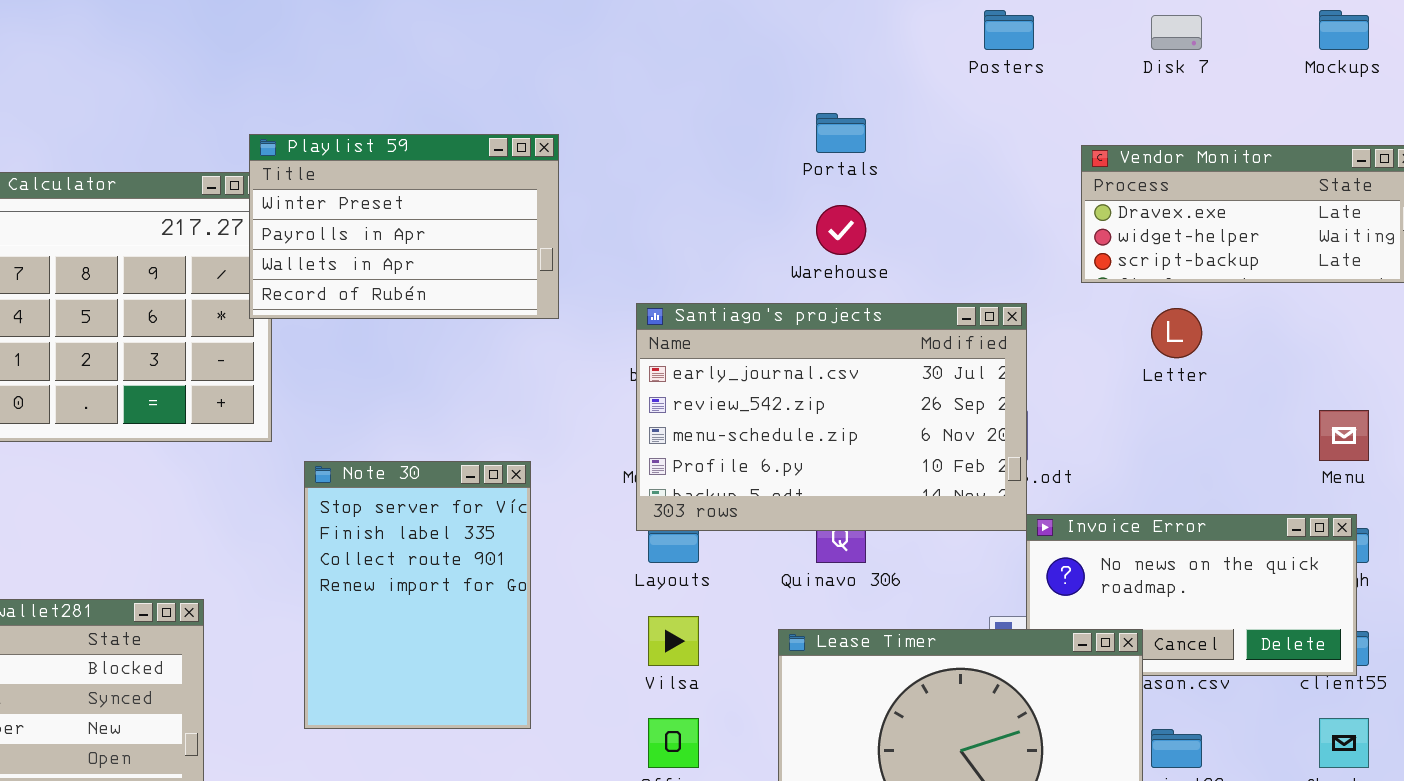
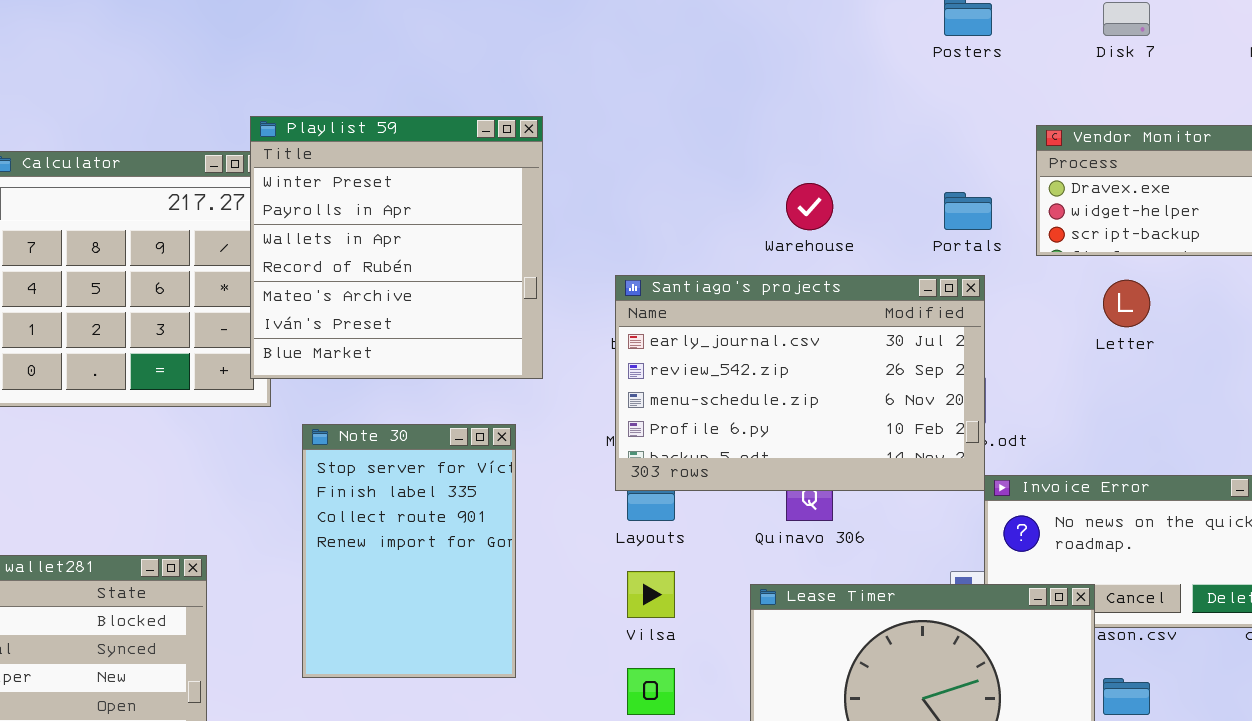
Portals: [816,113,866,153] -> [944,192,992,230], moved
Playlist 59: [249,134,559,319] -> [250,116,543,379], resized

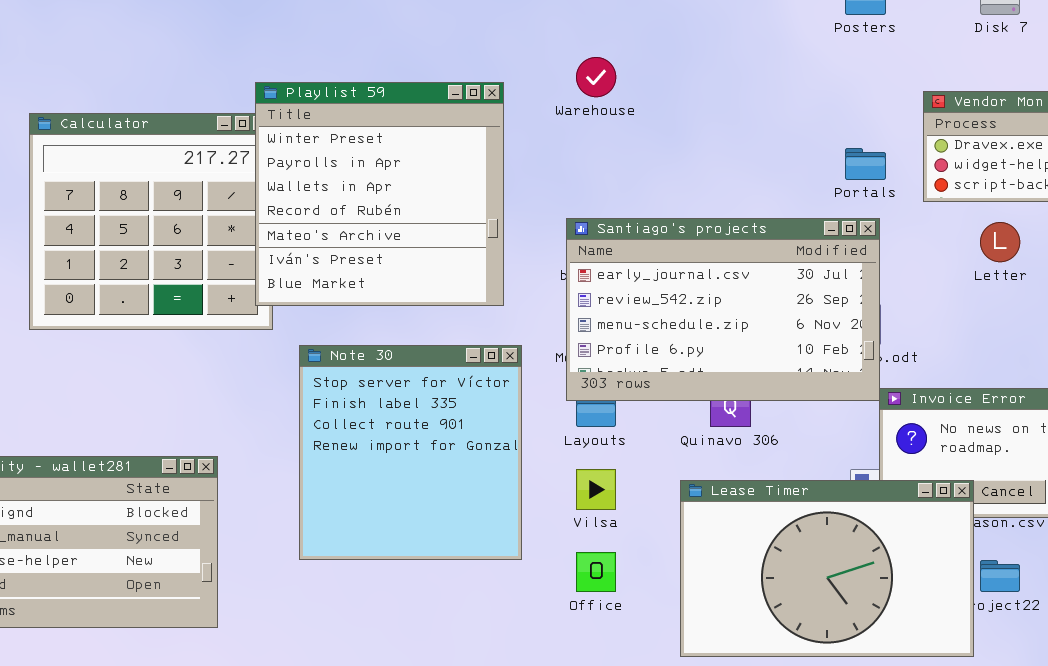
Warehouse: [786,183,833,230] -> [576,57,616,97], moved
Note 30: [302,424,516,678] -> [299,345,522,560], resized

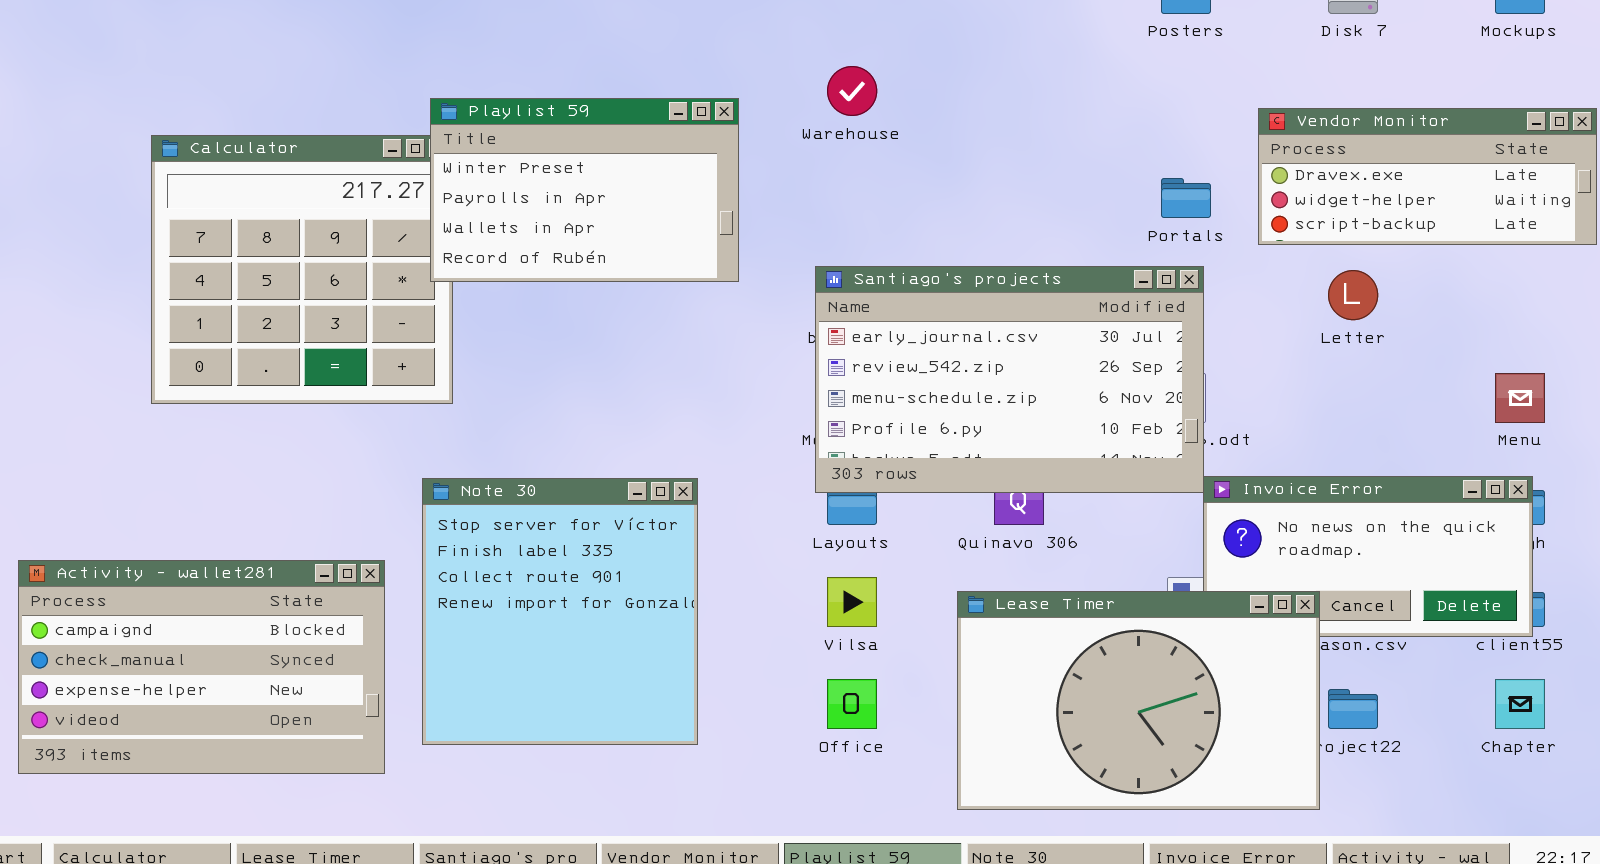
Playlist 59: [255,82,504,306] -> [430,98,739,282], resized
Note 30: [299,345,522,560] -> [422,478,698,745], moved

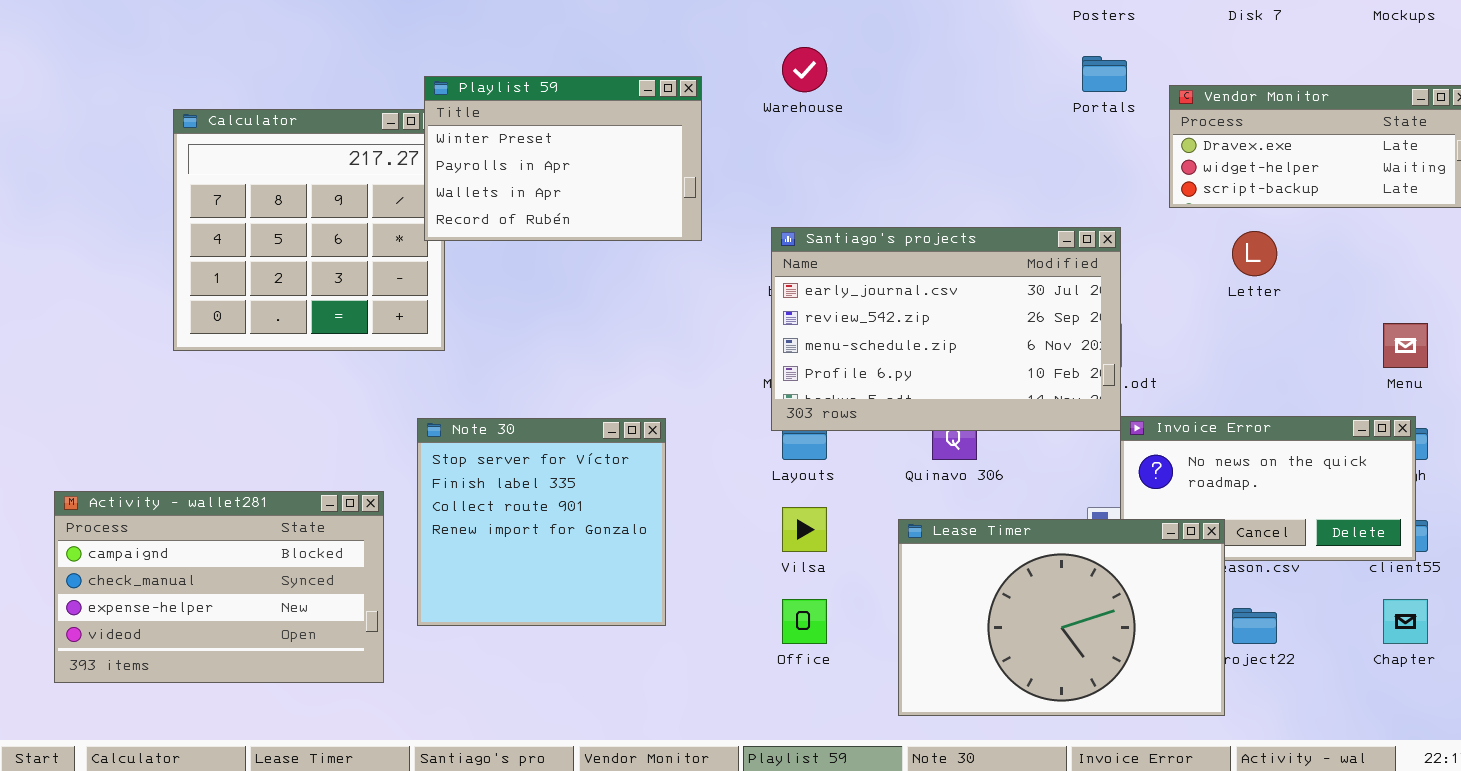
Portals: [1161,178,1211,218] -> [1082,56,1127,92], moved
Note 30: [422,478,698,745] -> [417,418,666,626], resized

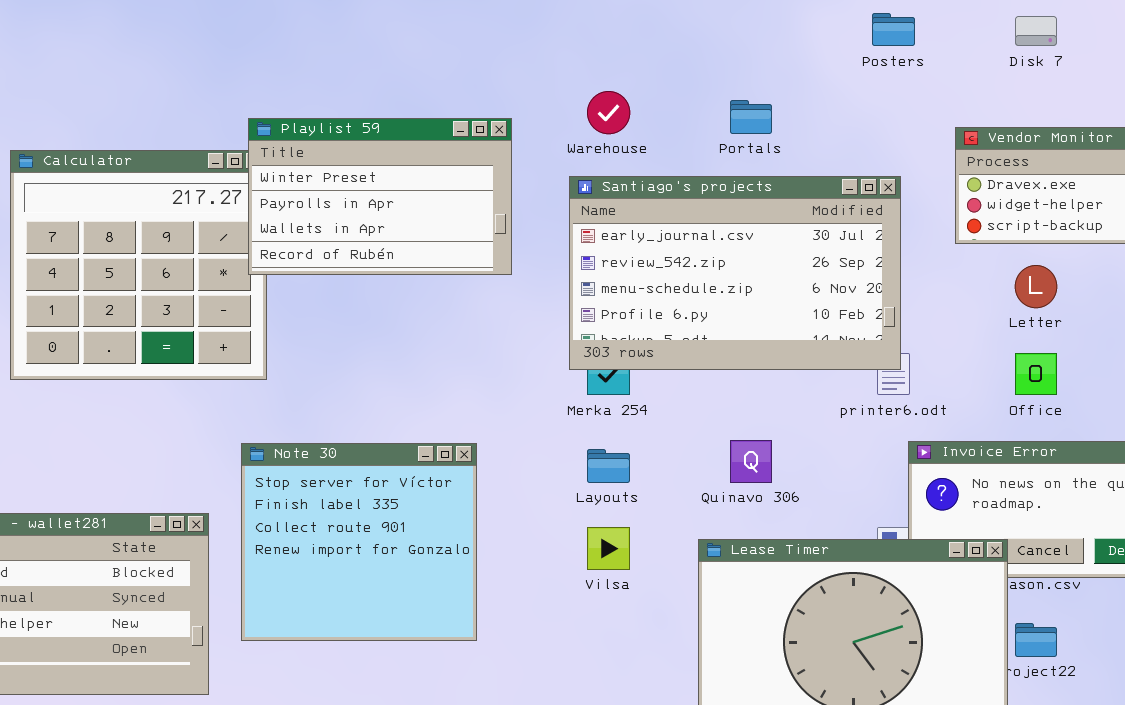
Portals: [1082,56,1127,92] -> [730,100,772,134], moved
Santiago's projects: [771,227,1121,431] -> [569,176,901,370], moved
Office: [782,599,827,644] -> [1015,353,1057,395], moved

